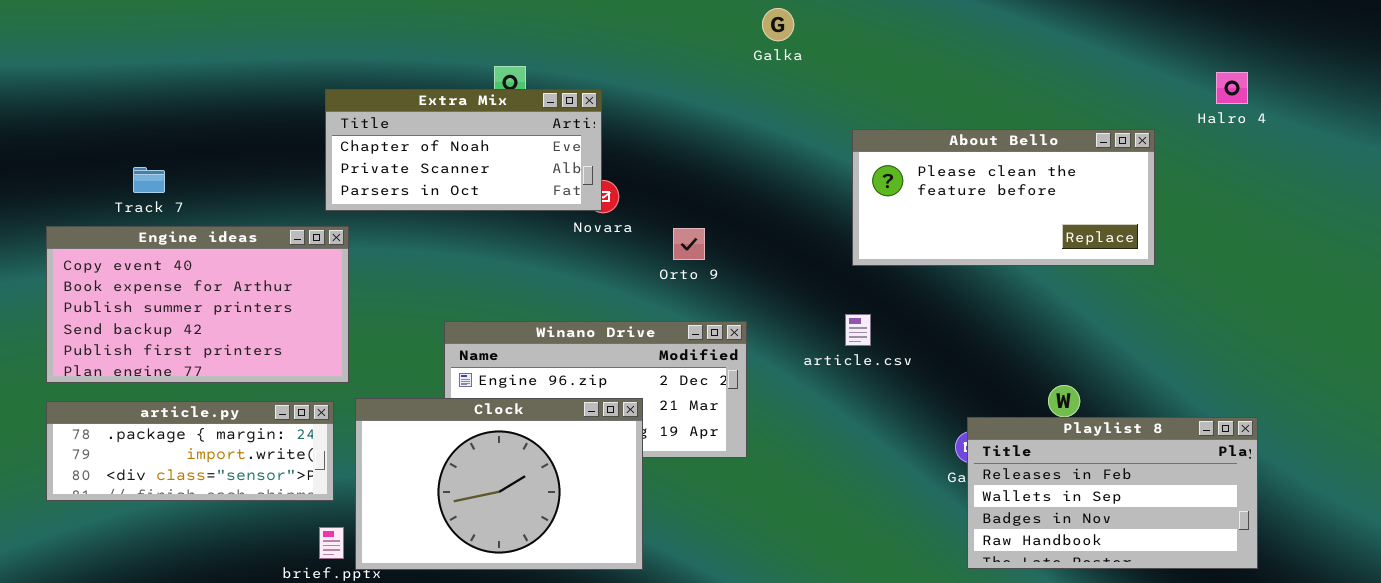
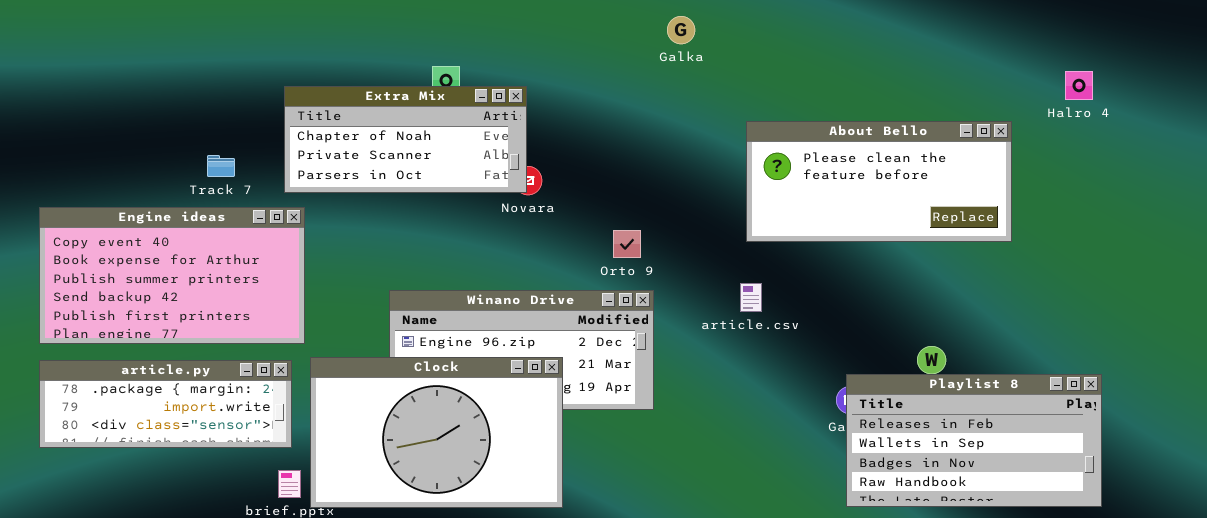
Track 7: [133,167,165,193] -> [207,155,235,177], moved
Orto 9: [673,228,705,260] -> [613,230,641,258], moved

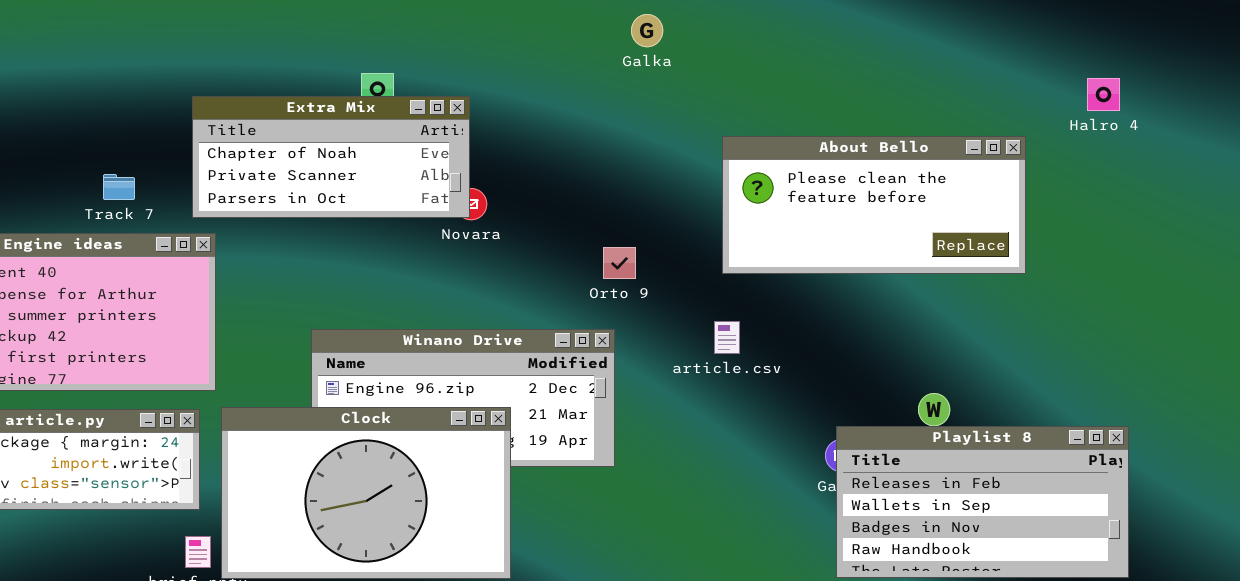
Orto 9: [613,230,641,258] -> [603,247,636,279], moved

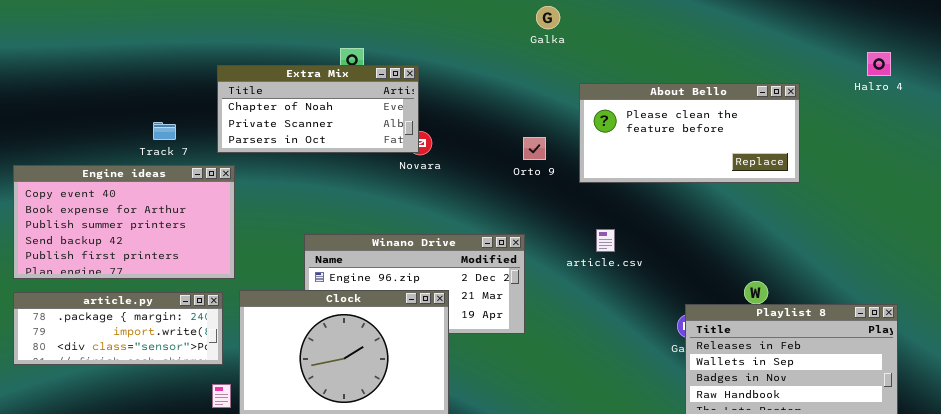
About Bello: [722,136,1026,274] -> [579,83,800,183], moved
Orto 9: [603,247,636,279] -> [523,137,546,160], moved

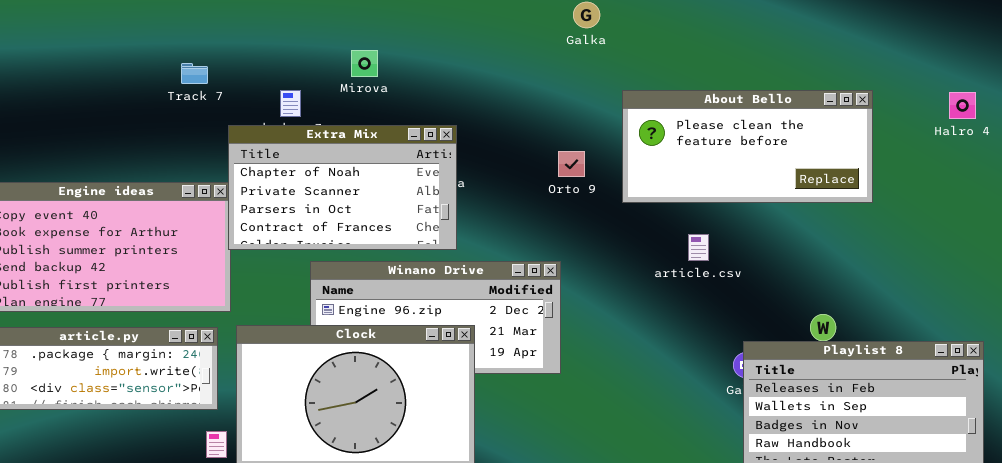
Halro 4: [867,52,891,76] -> [949,92,976,119], moved
Extra Mix: [217,65,419,153] -> [228,125,457,250], moved, resized
Track 7: [153,122,176,140] -> [181,63,208,84], moved
article.csv: [596,229,615,252] -> [688,234,709,261], moved

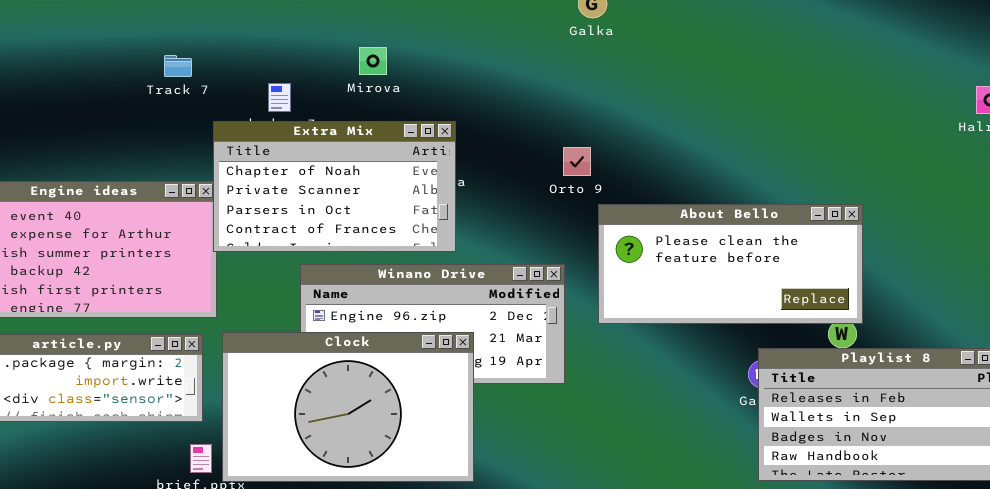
Mirova: [351,50,378,77] -> [359,47,387,75], moved
About Bello: [622,90,873,203] -> [598,204,863,324], moved

